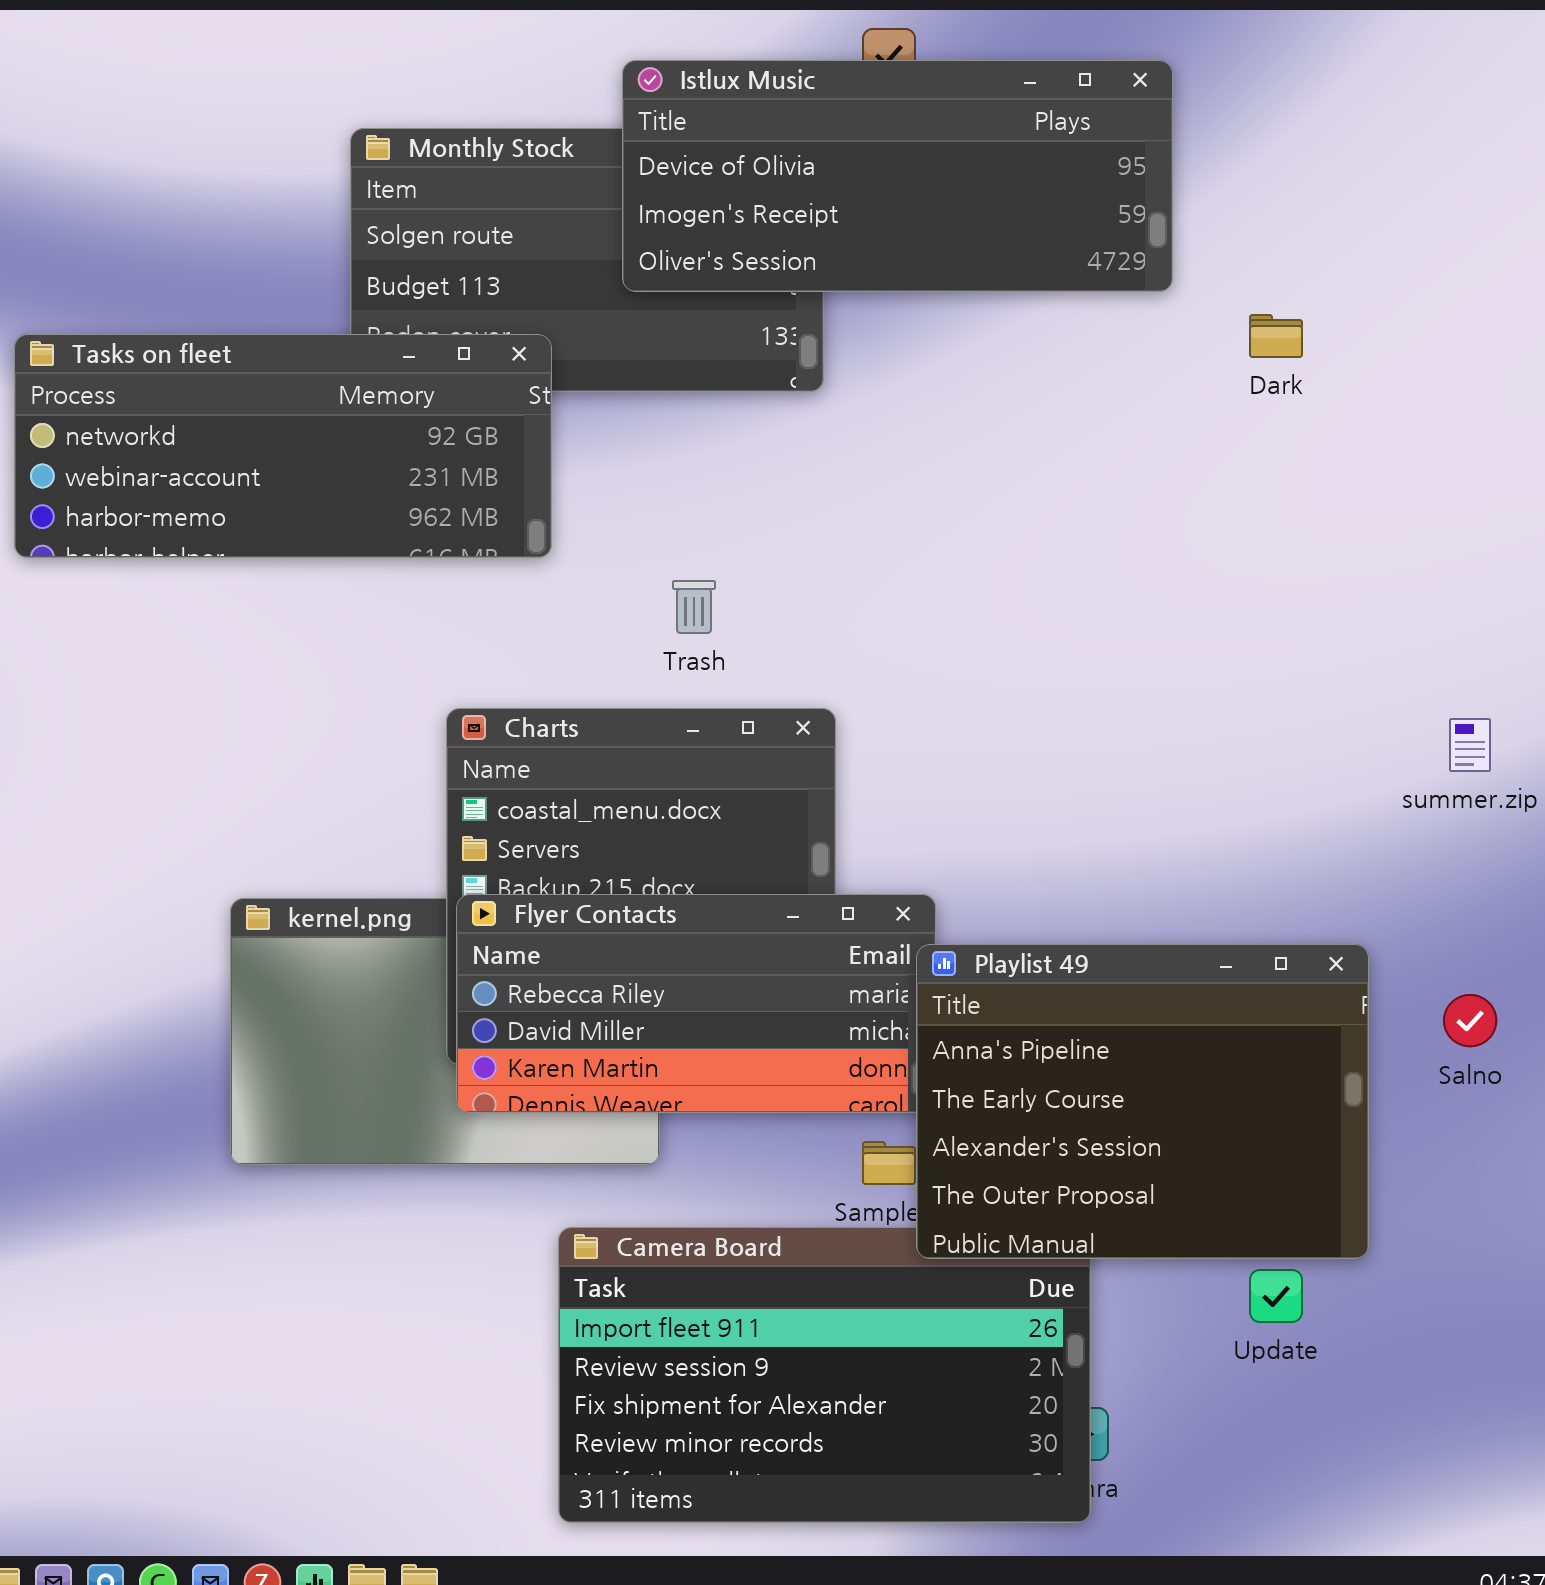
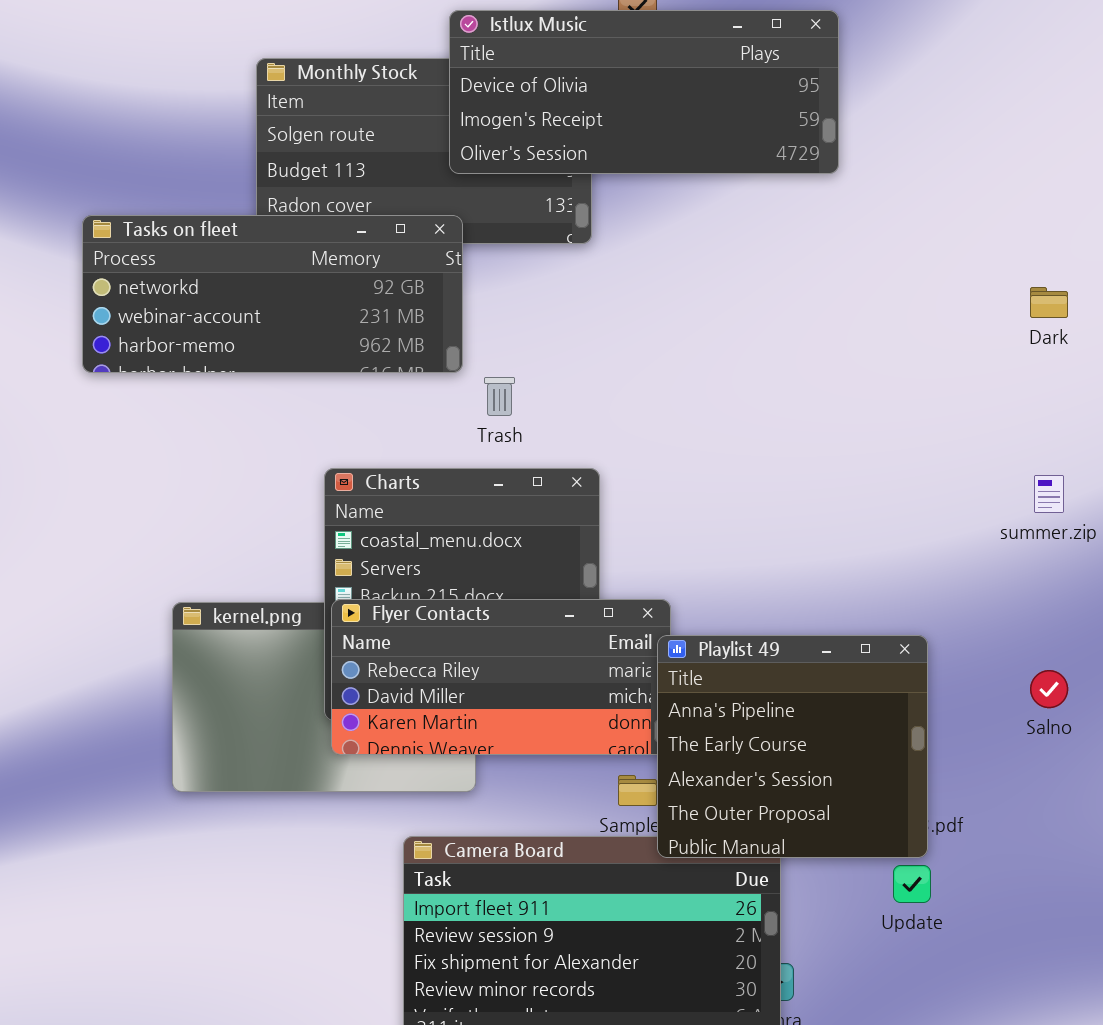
Dark: [1249,314,1303,358] -> [1030,287,1068,318], moved
Tasks on fleet: [14,334,552,558] -> [82,215,463,373], moved
Playlist 49: [916,944,1369,1259] -> [657,635,928,858], resized

